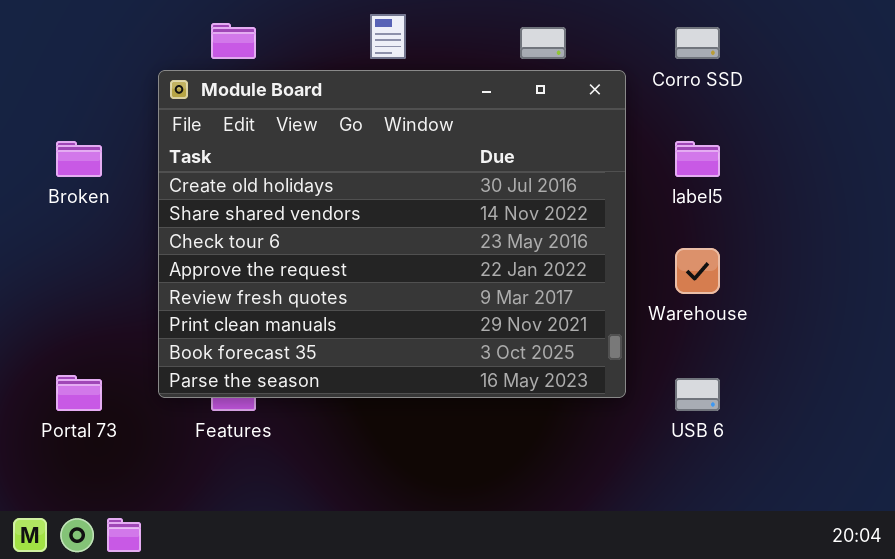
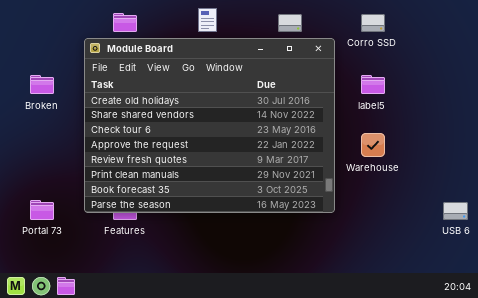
USB 6: [675,378,720,411] -> [443,202,468,220], moved

